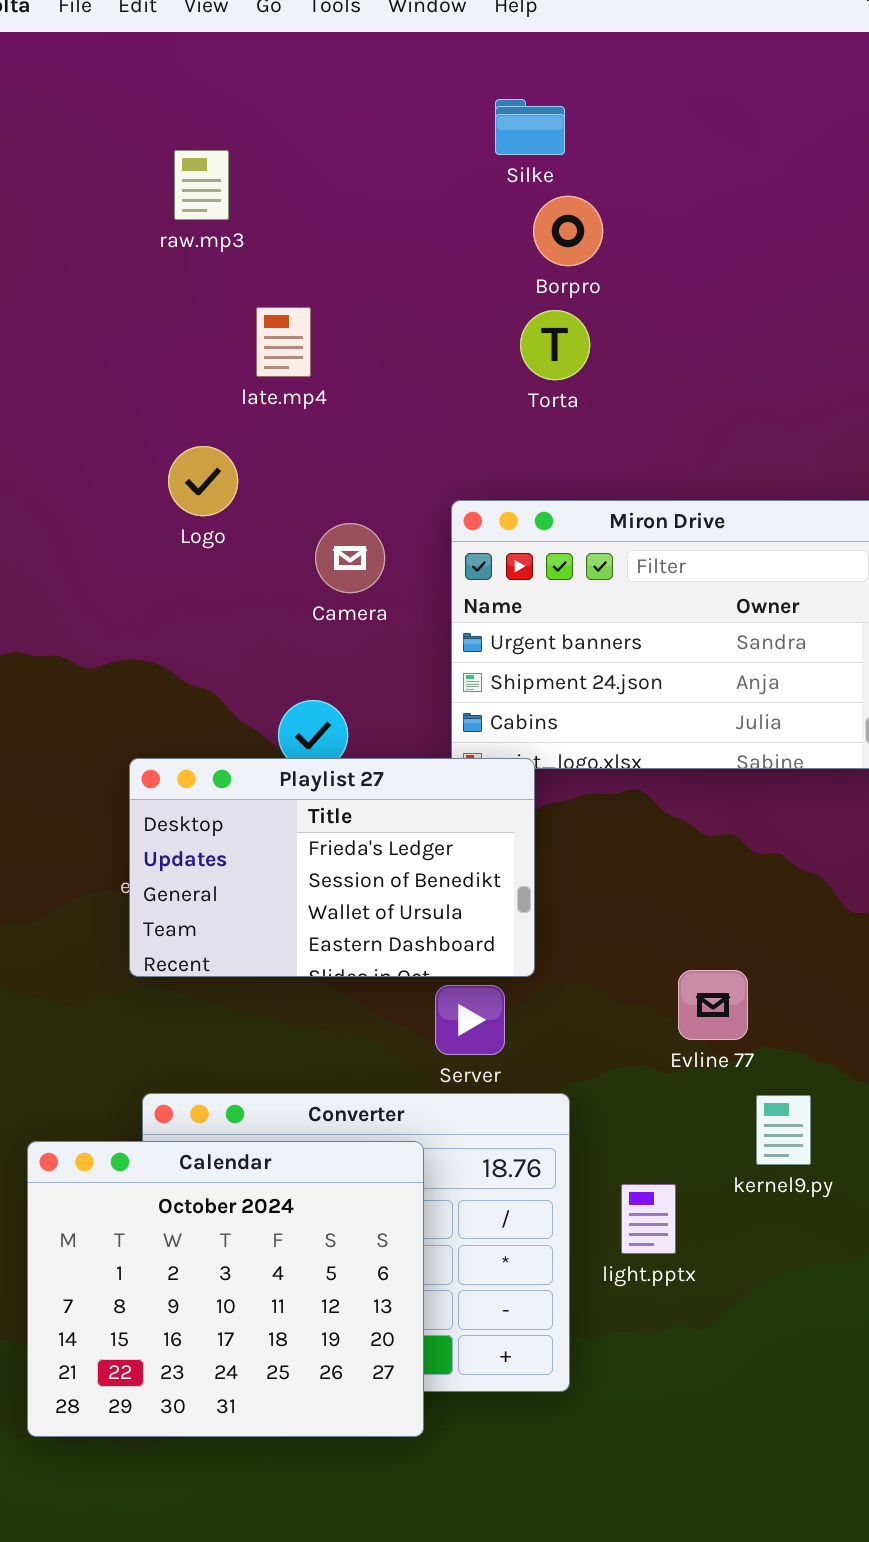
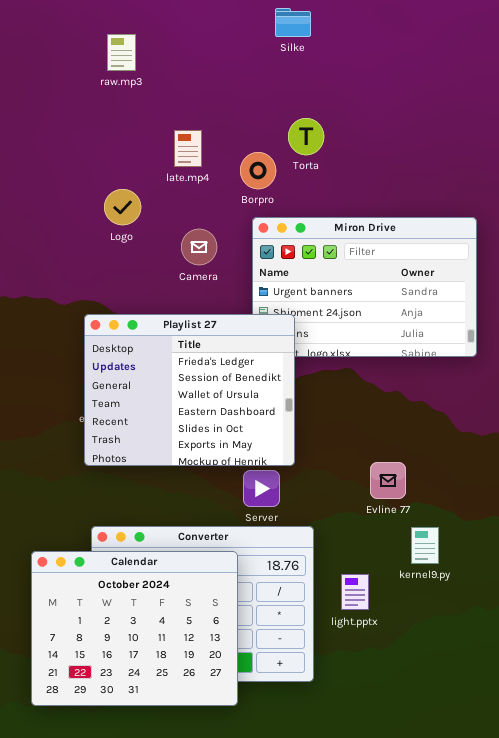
Borpro: [533,196,603,266] -> [240,152,276,189], moved
late.mp4: [256,307,311,377] -> [174,130,202,167], moved
Playlist 27: [129,758,535,977] -> [84,314,295,466], resized

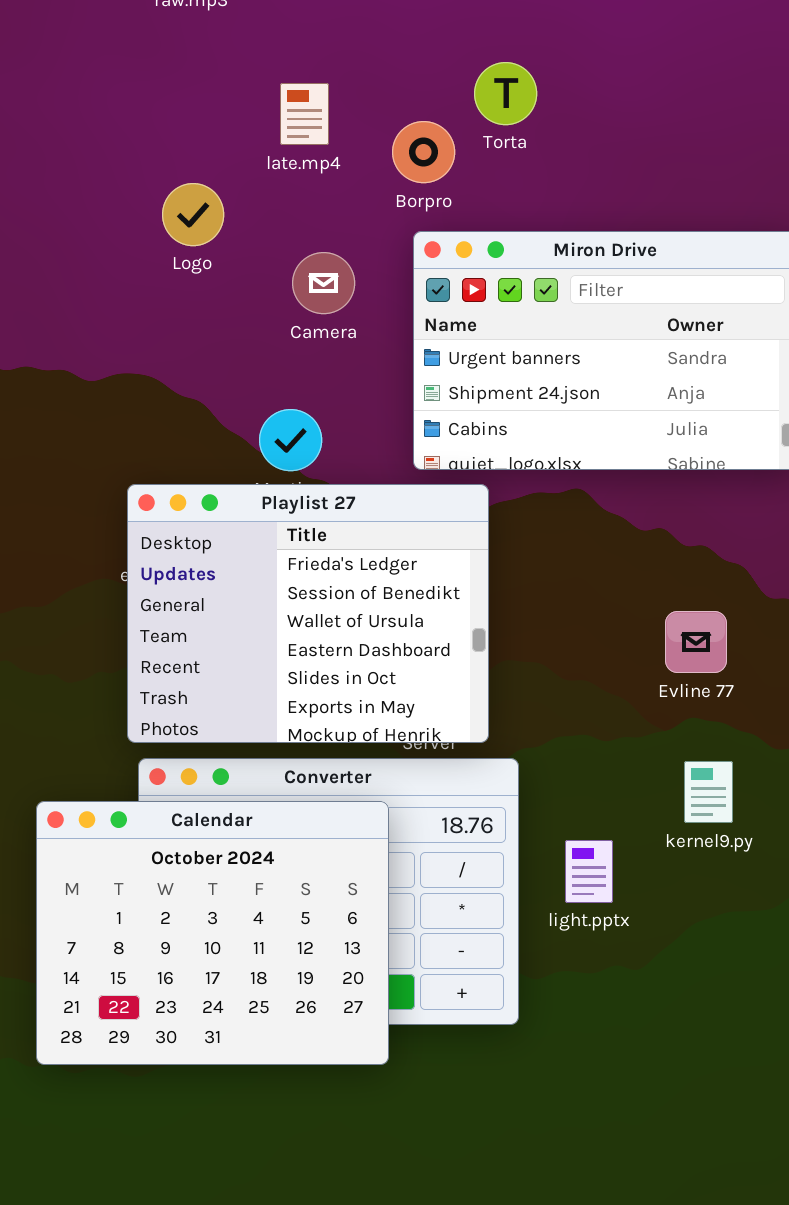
Playlist 27: [84,314,295,466] -> [127,484,489,743], moved
Evline 77: [370,462,406,499] -> [665,611,727,673], moved

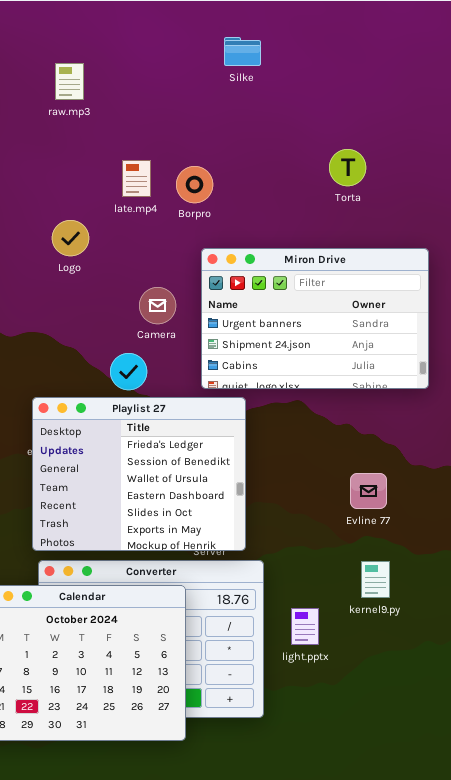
Torta: [474,62,537,125] -> [329,149,366,186], moved
Borpro: [392,121,455,183] -> [176,166,213,203], moved
Camera: [292,252,355,314] -> [139,287,176,324], moved

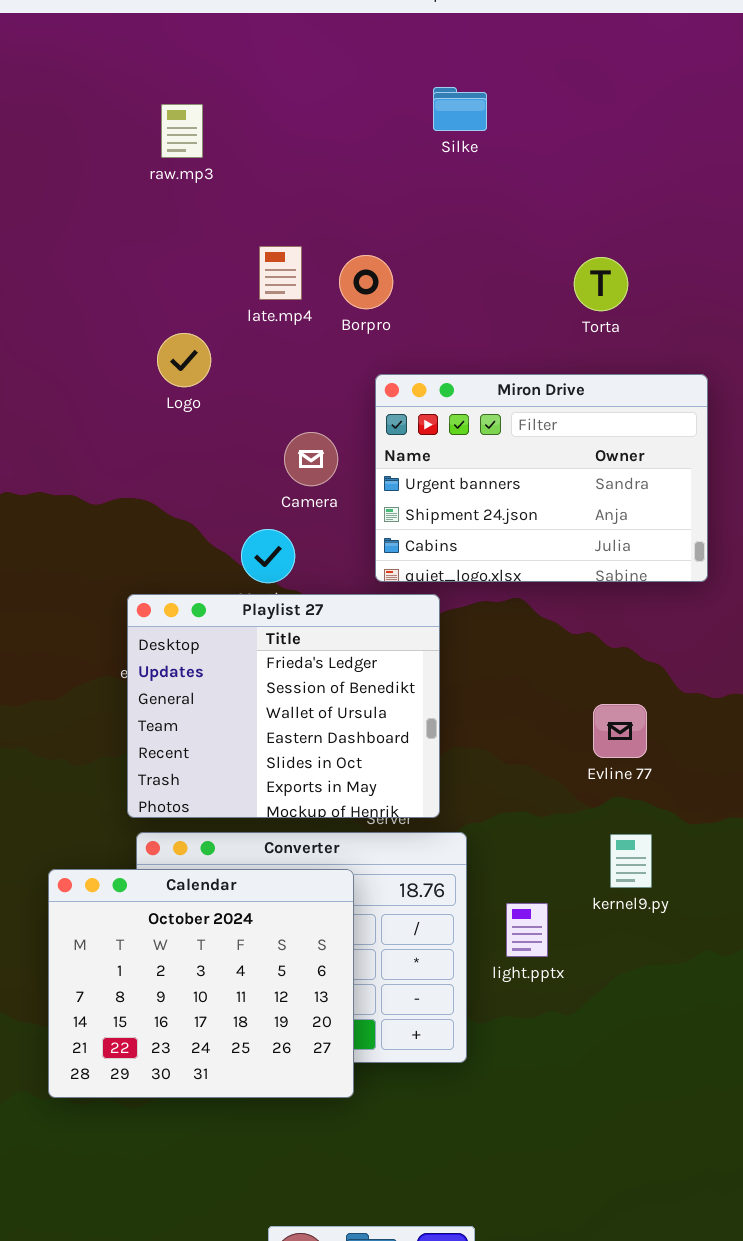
Silke: [224,37,261,66] -> [433,87,487,131], moved
Torta: [329,149,366,186] -> [574,257,628,311], moved

